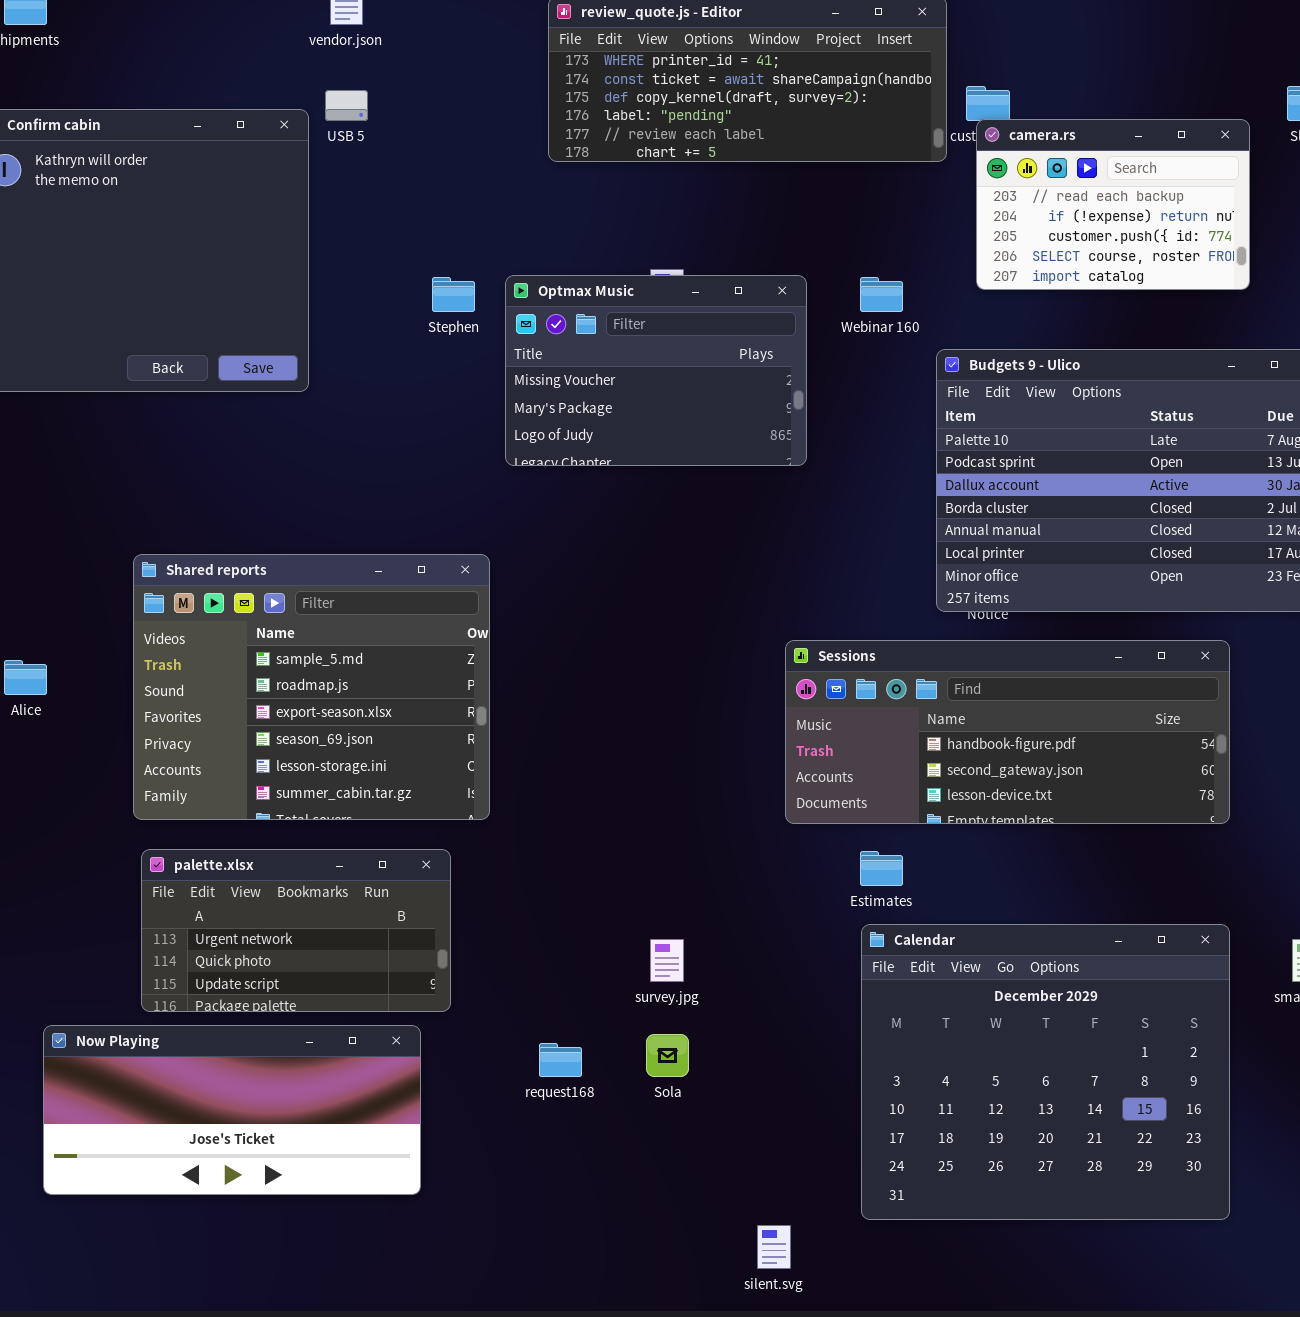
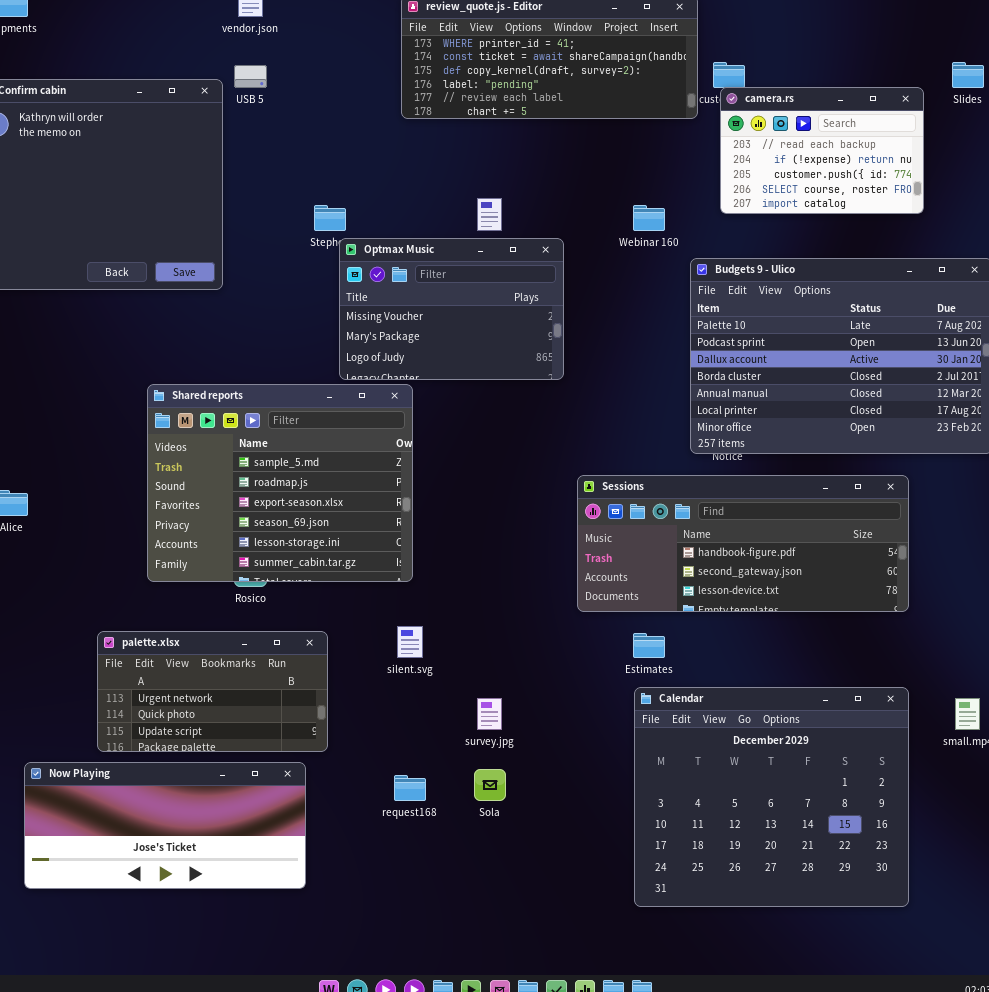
Optmax Music: [505,275,807,466] -> [339,238,564,380], moved
Shared reports: [133,554,490,820] -> [147,384,413,582], moved
silent.svg: [757,1225,791,1269] -> [397,626,423,658], moved

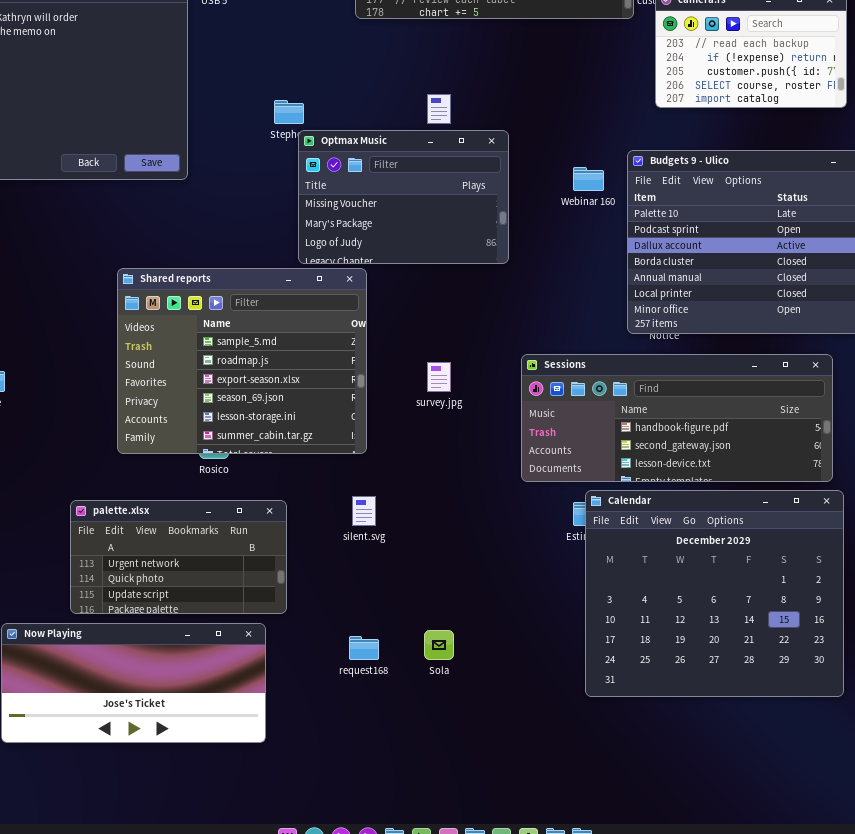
Webinar 160: [633,205,665,231] -> [573,167,604,191], moved
Calendar: [634,687,909,907] -> [585,490,844,697], moved
survey.jpg: [477,698,502,730] -> [427,362,451,392], moved

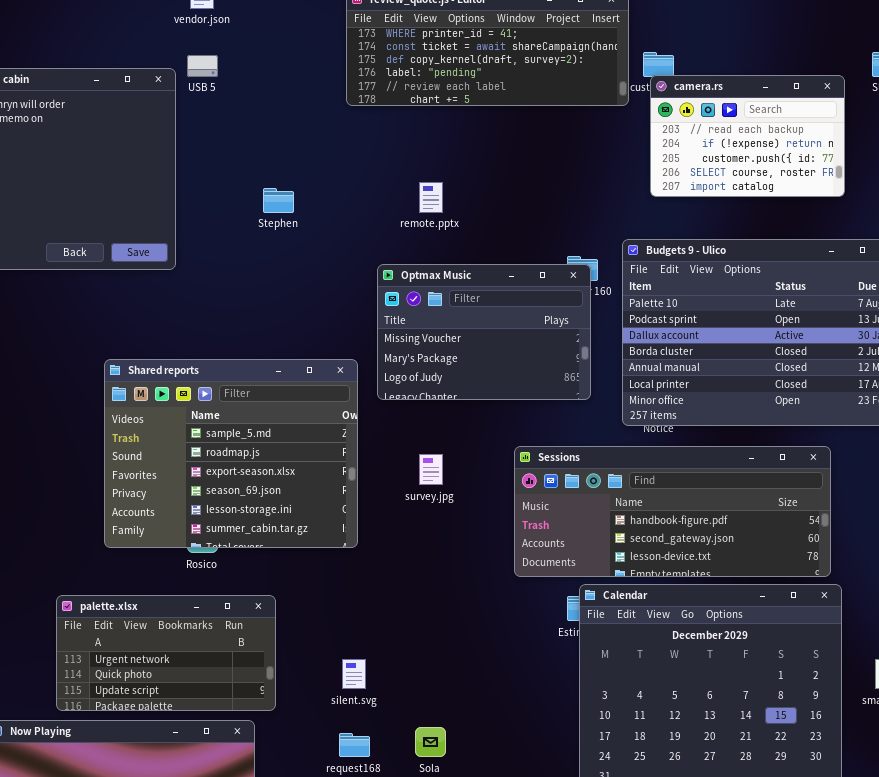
Optmax Music: [298,130,509,264] -> [377,264,591,400], moved
silent.svg: [352,496,376,526] -> [342,659,366,689], moved

